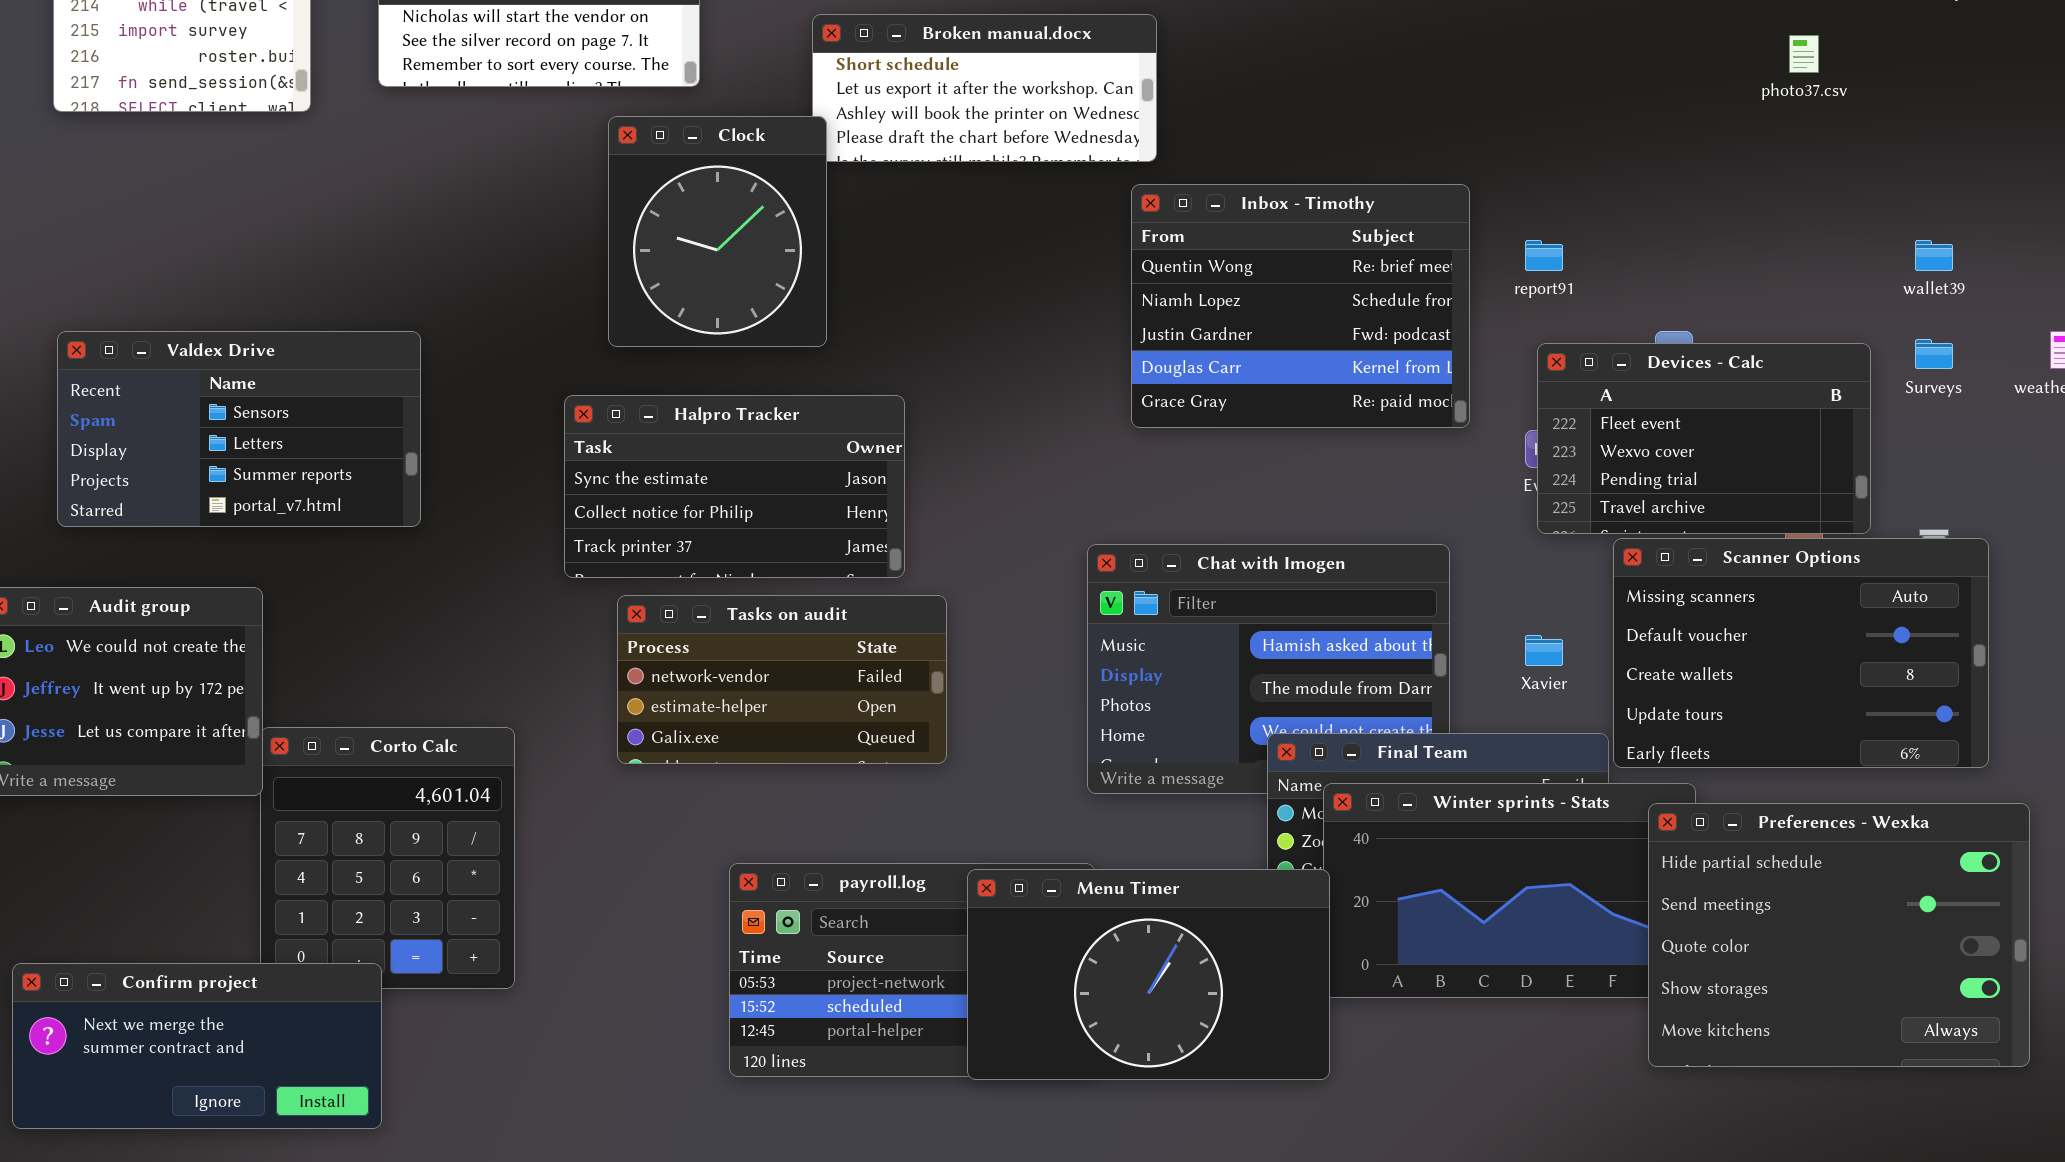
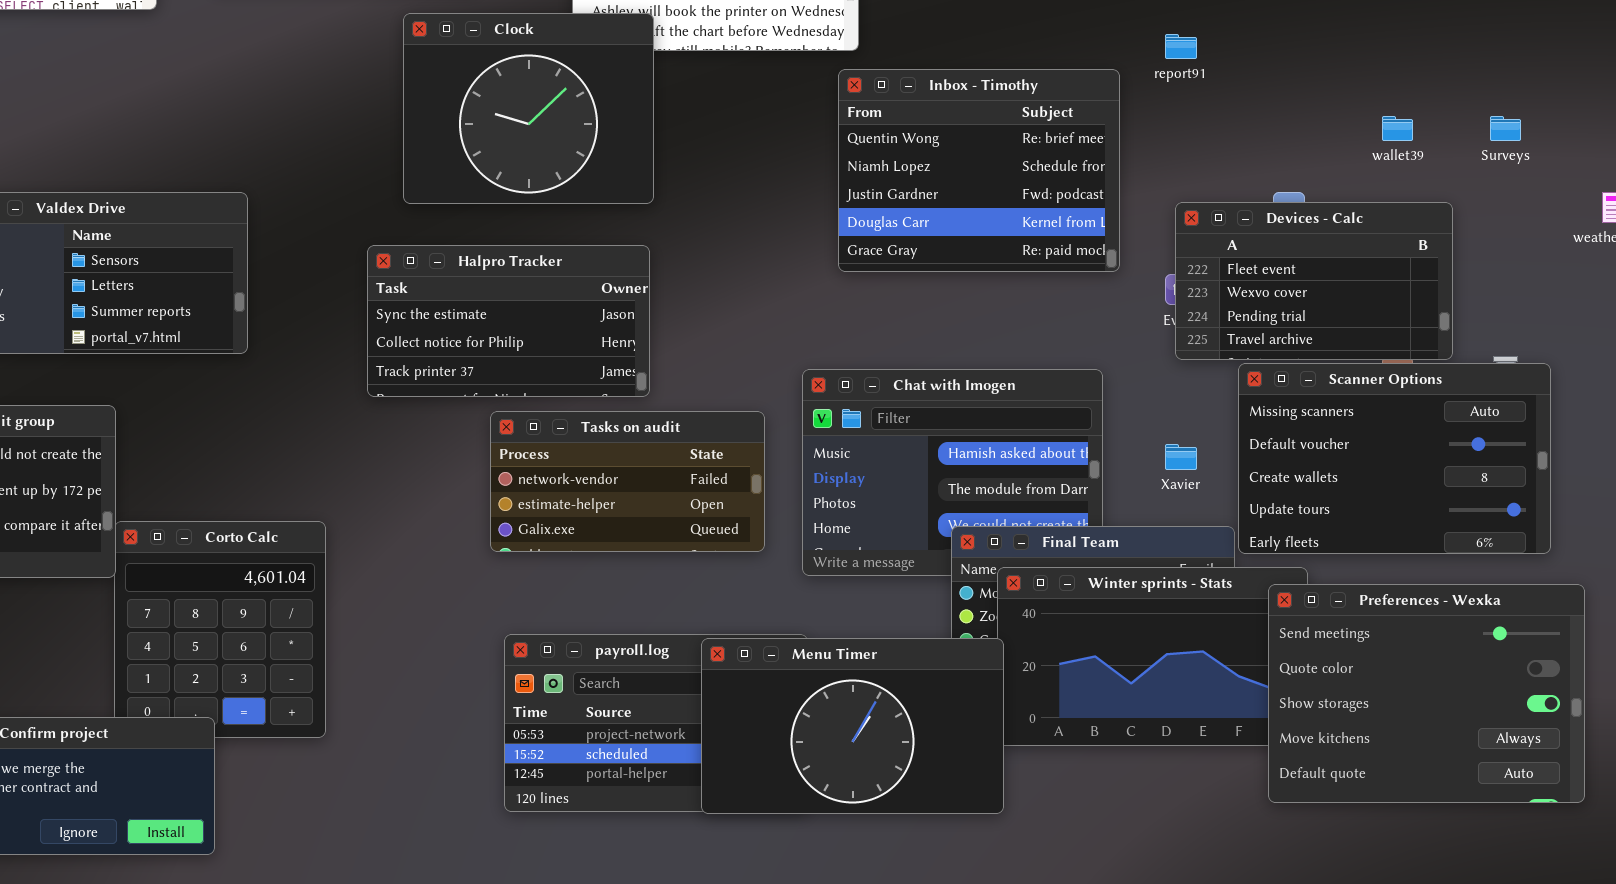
Clock: [608,116,827,347] -> [403,13,654,204], resized
report91: [1525,240,1563,271] -> [1165,34,1197,59], moved
wallet39: [1915,240,1953,271] -> [1382,116,1413,141], moved
Surveys: [1915,339,1953,369] -> [1490,116,1521,141], moved
Tasks on audit: [617,595,947,764] -> [490,411,765,552], moved
Preferences - Wexka: [1648,803,2030,1067] -> [1268,584,1585,803], scrolled down 1 row

